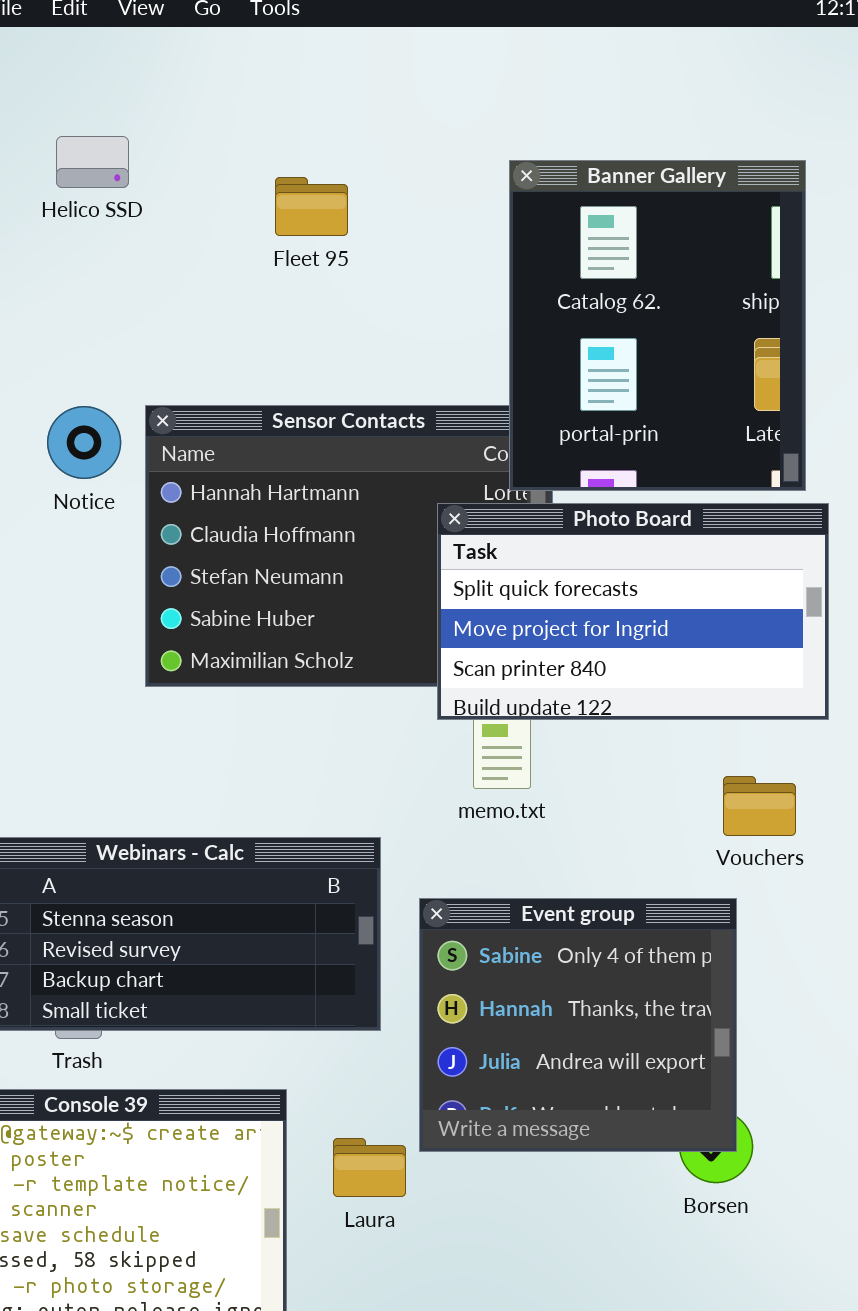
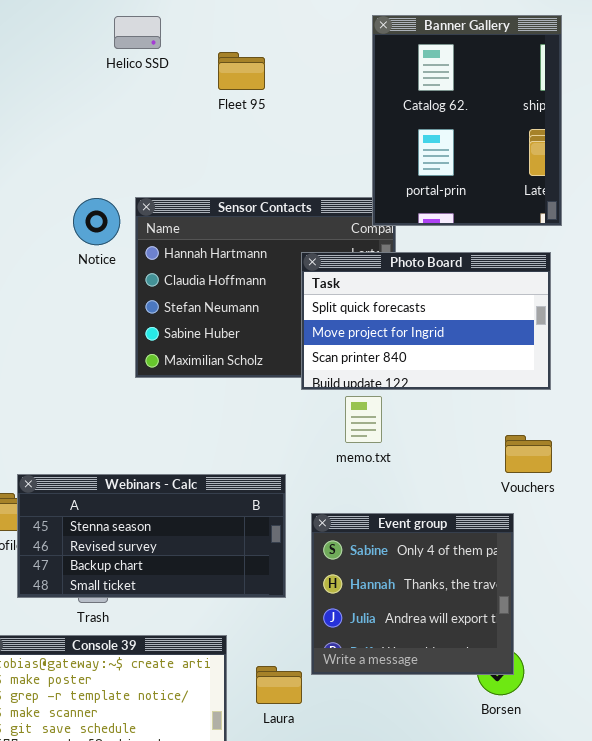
Helico SSD: [56,136,129,188] -> [114,16,161,49], moved
Banner Gallery: [509,160,806,491] -> [372,15,562,226], moved
Photo Board: [437,503,829,720] -> [301,252,551,390], moved

